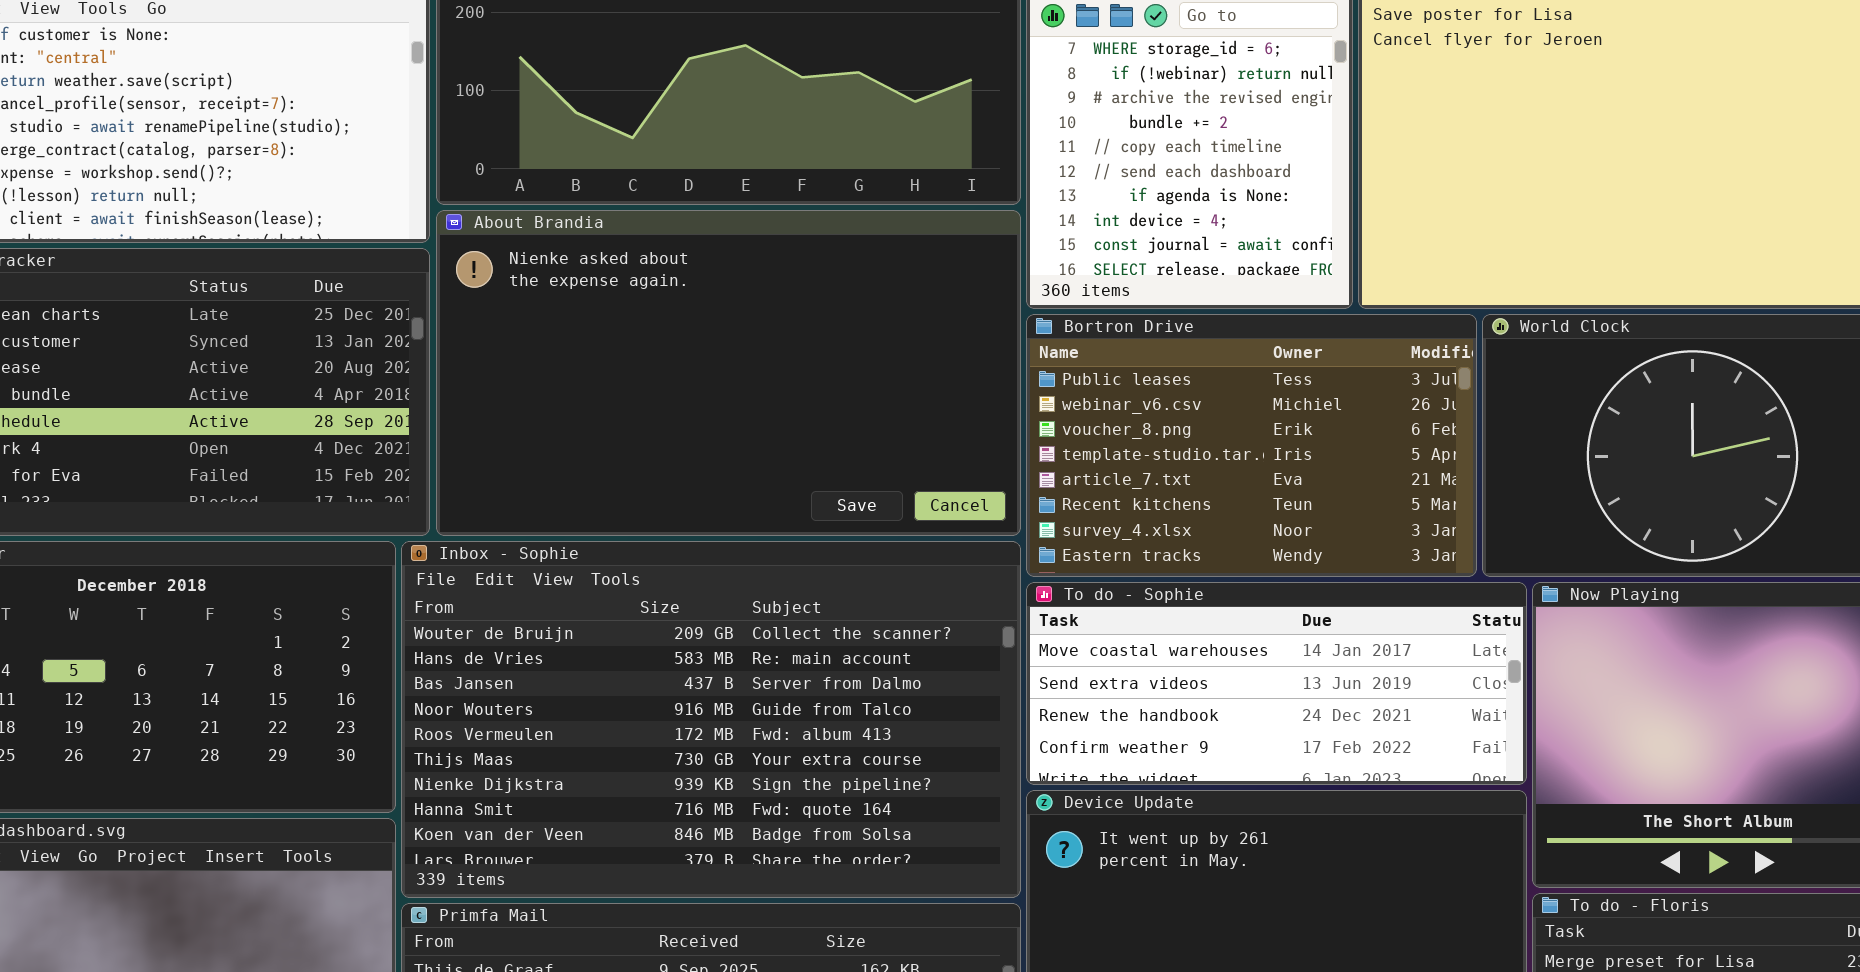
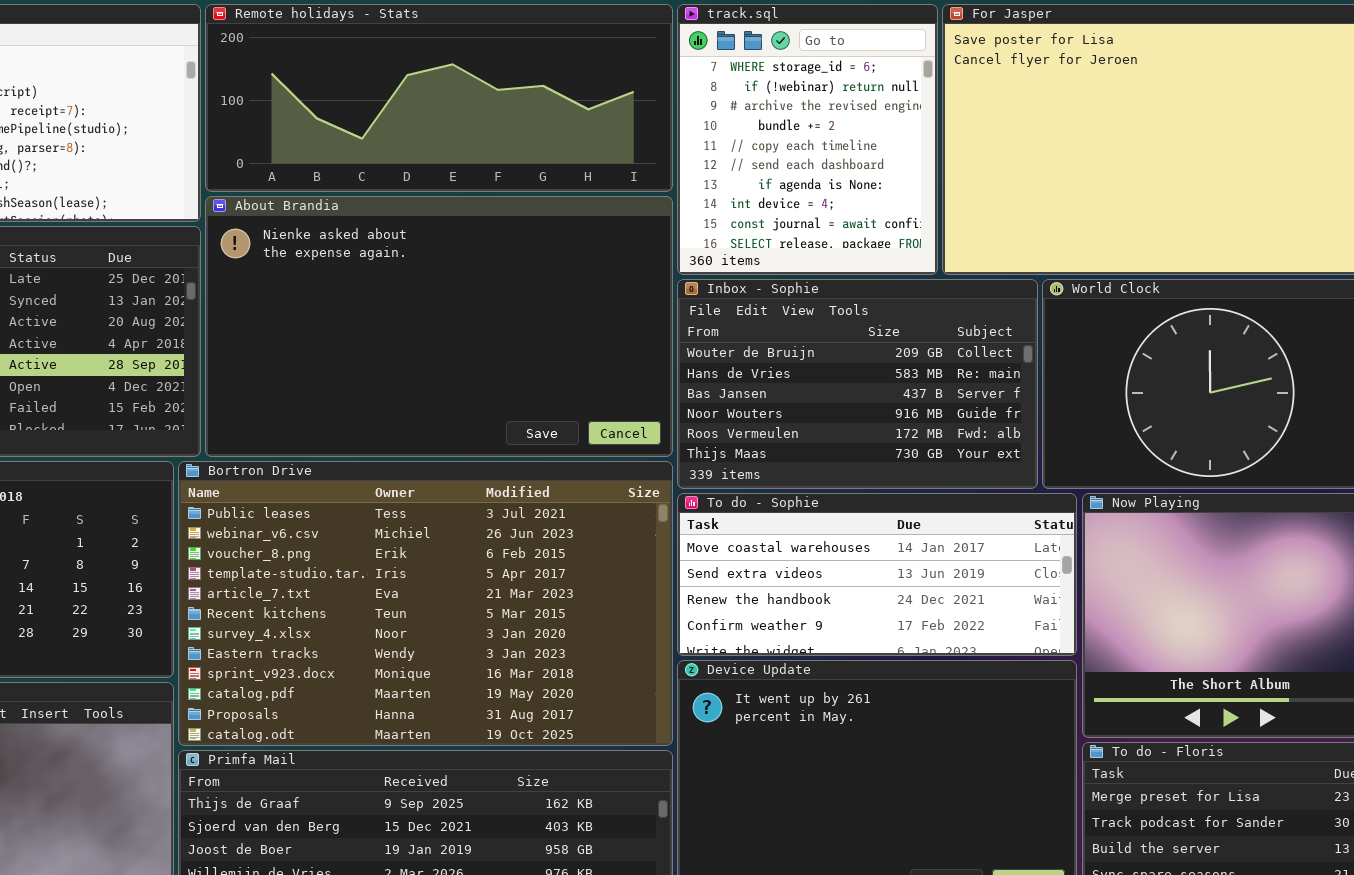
Bortron Drive: [1026,314,1477,577] -> [178,461,673,746], moved, resized
Inbox - Sophie: [401,541,1021,898] -> [677,279,1038,489], moved, resized

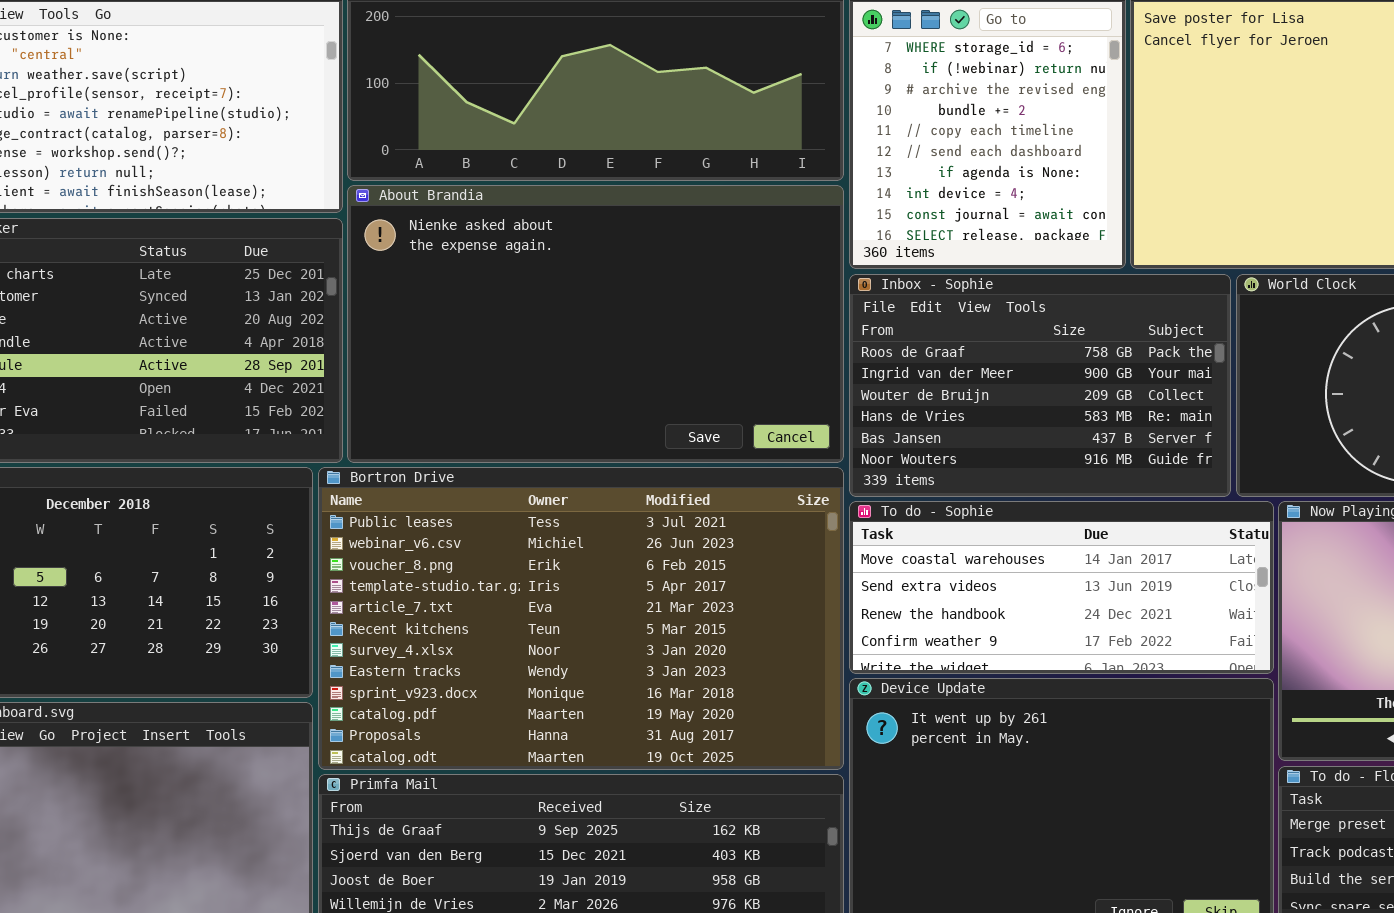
Inbox - Sophie: [677,279,1038,489] -> [849,274,1231,497], scrolled up 2 rows

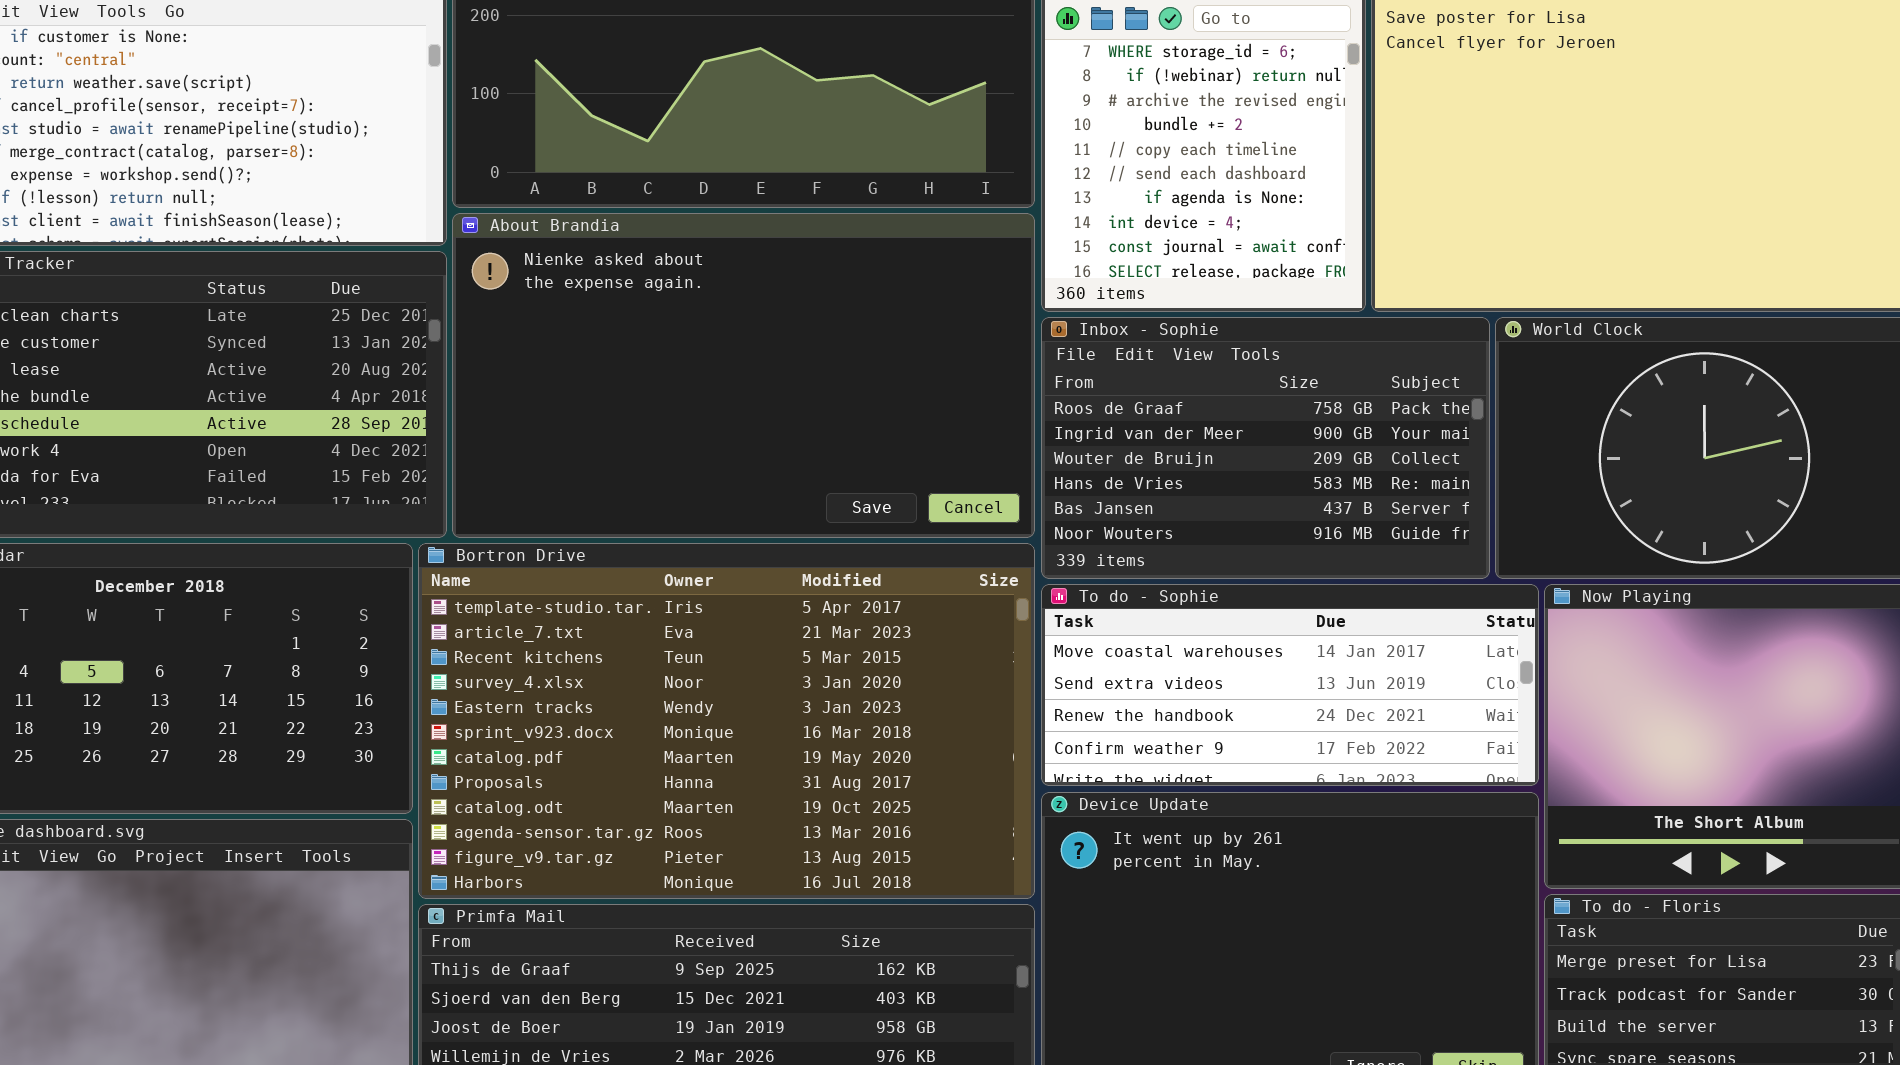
Bortron Drive: [318,467,844,770] -> [418,543,1035,899], scrolled down 3 rows

